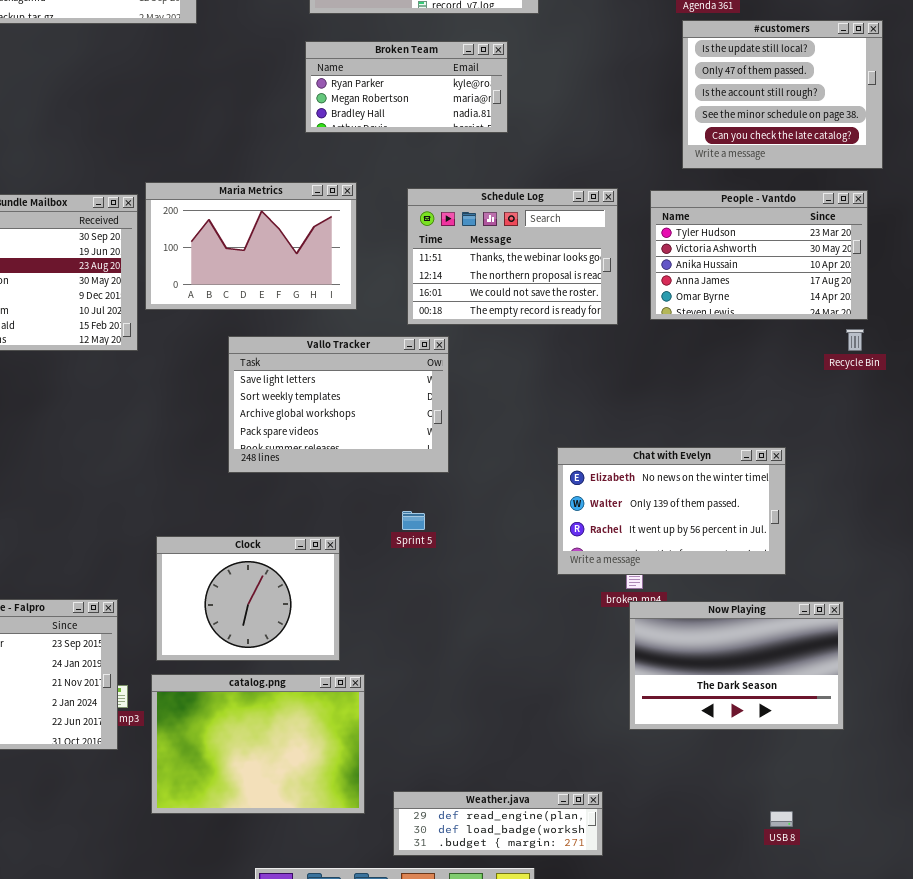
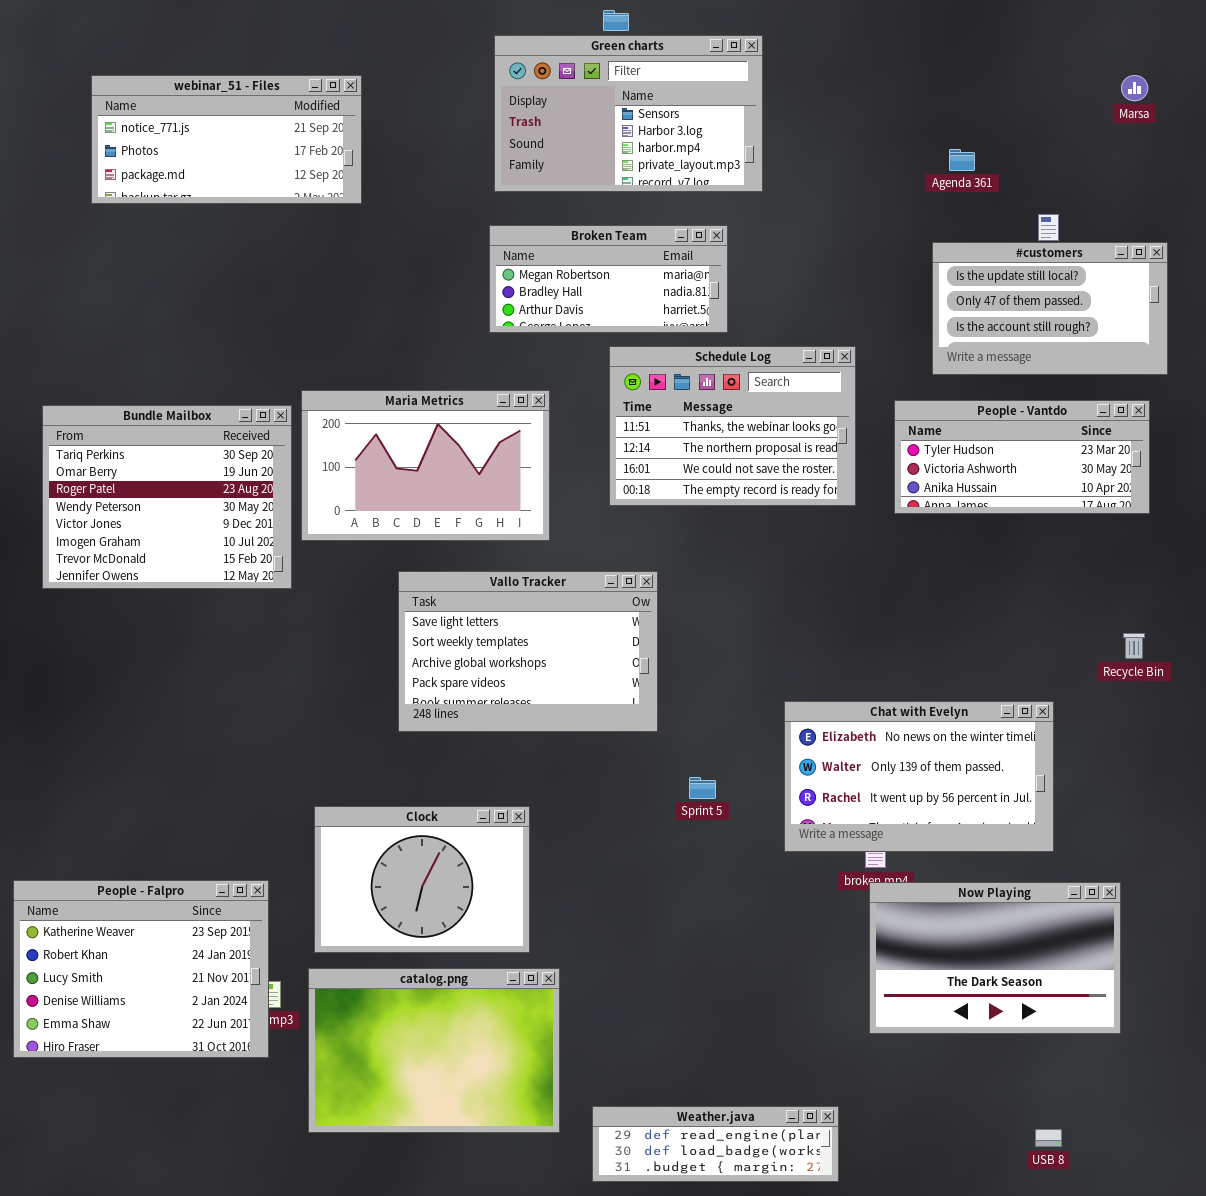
#customers: [682,20,883,169] -> [932,242,1168,375], resized
Broken Team: [305,41,508,133] -> [489,225,728,333], scrolled down 1 row
Schedule Log: [407,188,618,325] -> [609,346,856,506], moved
People - Vantdo: [650,190,868,320] -> [894,400,1150,514], resized
Recycle Bin: [846,329,864,351] -> [1123,633,1145,659], moved
Sprint 5: [402,511,425,530] -> [689,777,716,799], moved

